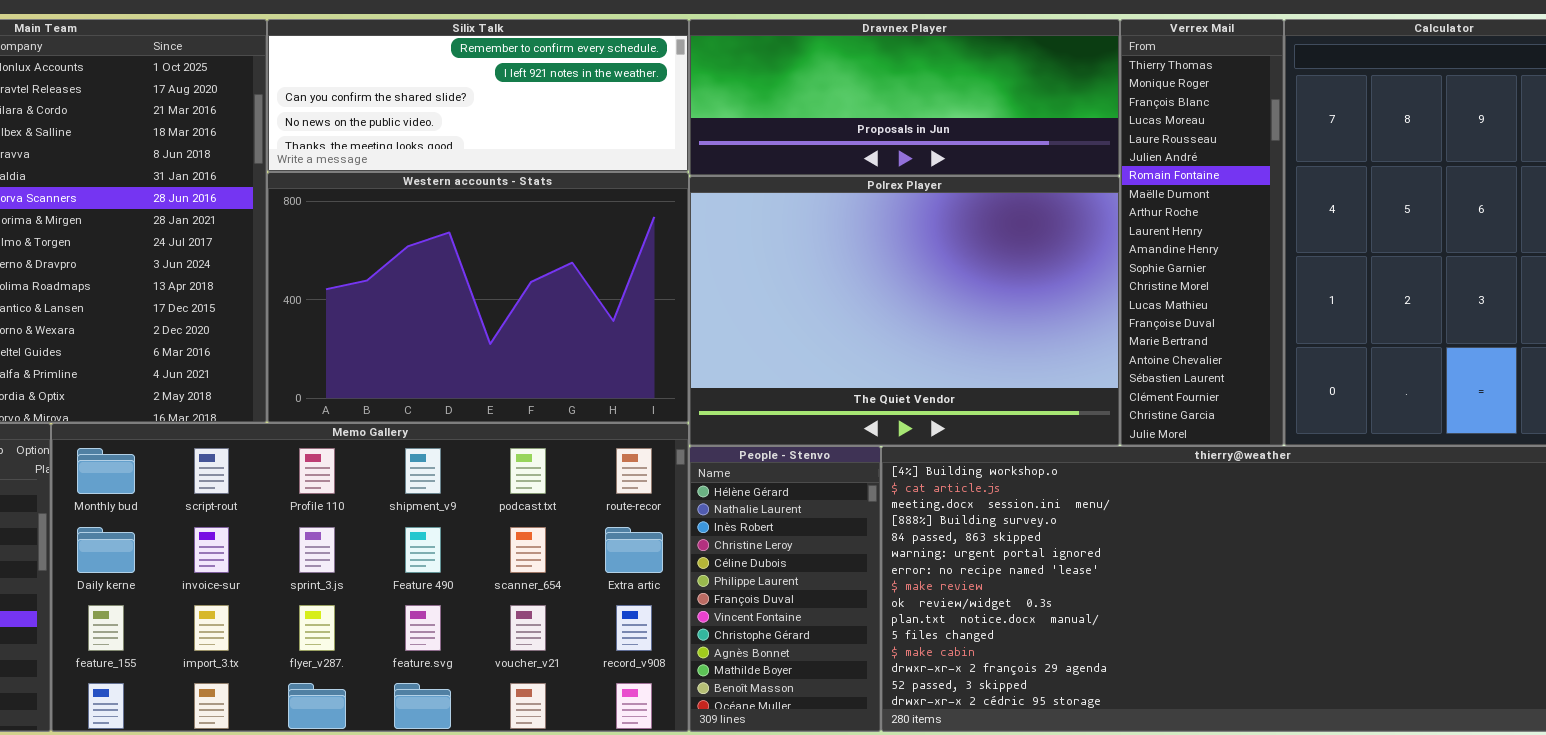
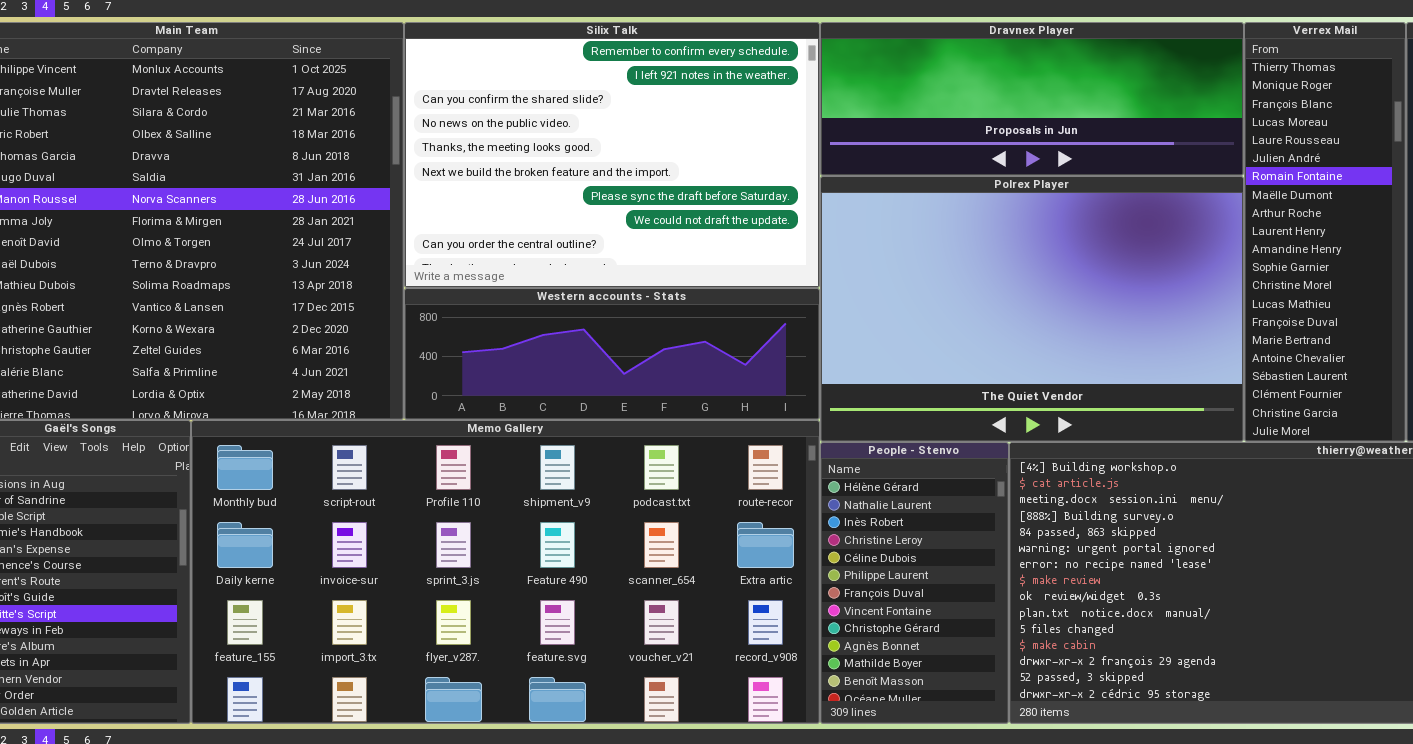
Silix Talk: [267,19,689,172] -> [404,22,820,288], resized
Western accounts - Stats: [267,172,689,423] -> [404,288,820,420], resized

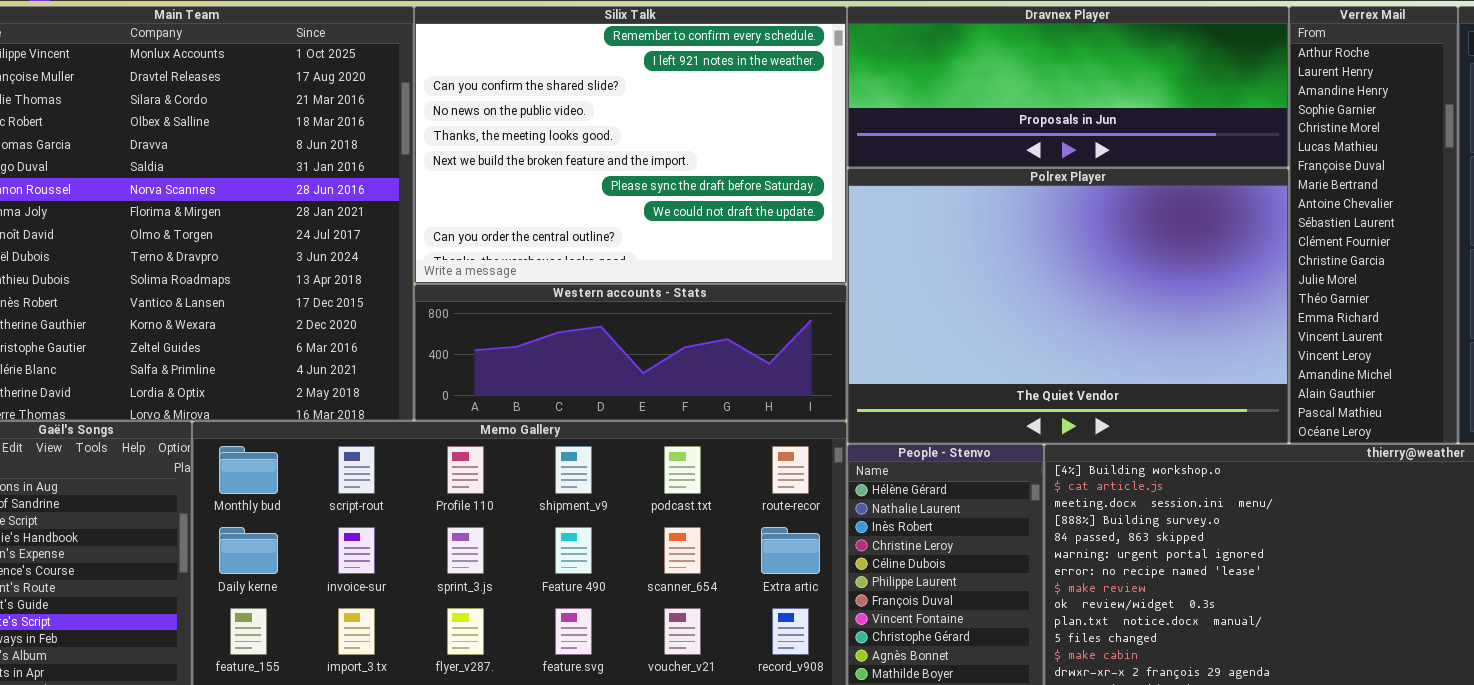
Verrex Mail: [1244,22,1406,442] -> [1289,6,1458,444], scrolled down 8 rows

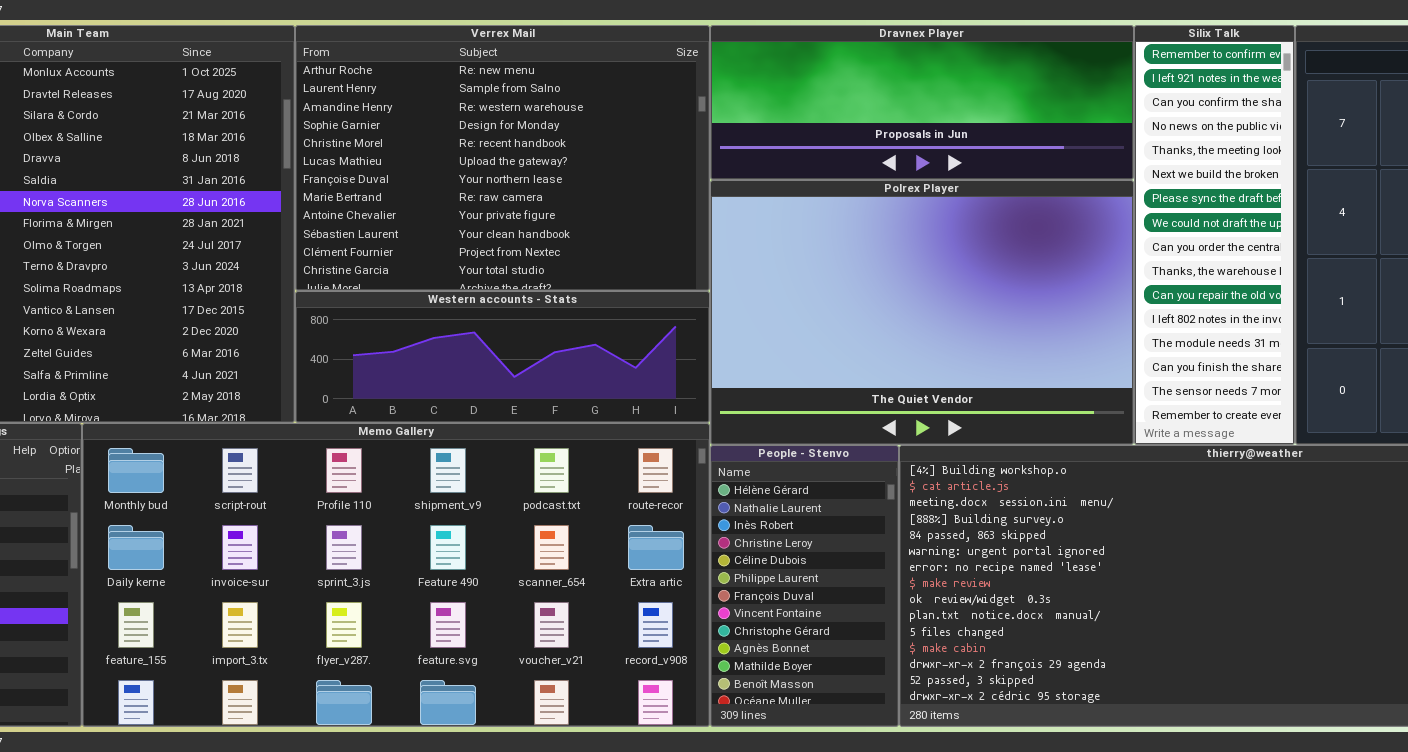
Silix Talk: [414,6,847,284] -> [1134,25,1295,445], moved, resized
Verrex Mail: [1289,6,1458,444] -> [295,25,710,291], moved, resized

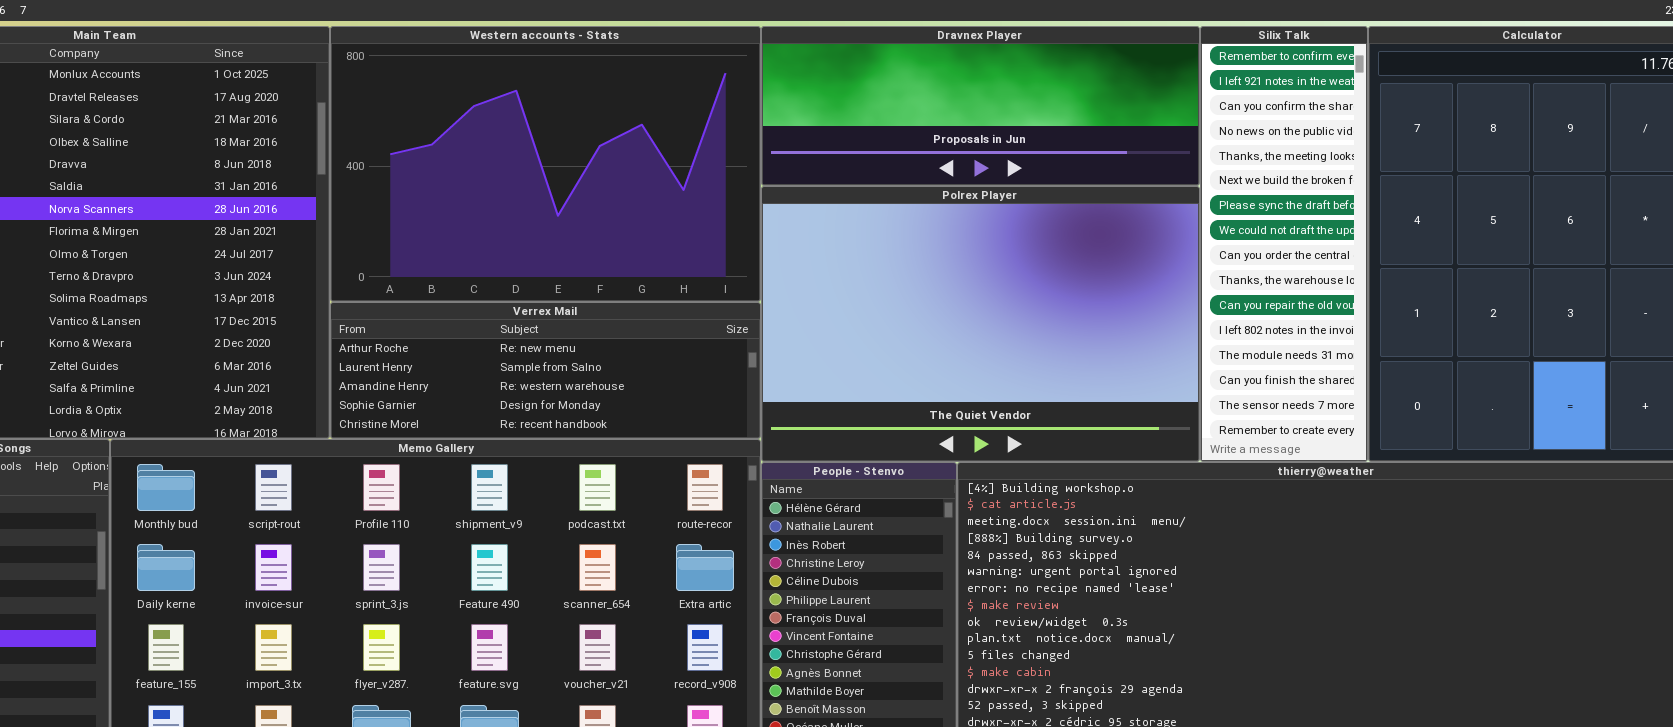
Verrex Mail: [295,25,710,291] -> [330,302,761,439], moved, resized
Western accounts - Stats: [295,291,710,423] -> [330,26,761,302], moved, resized

